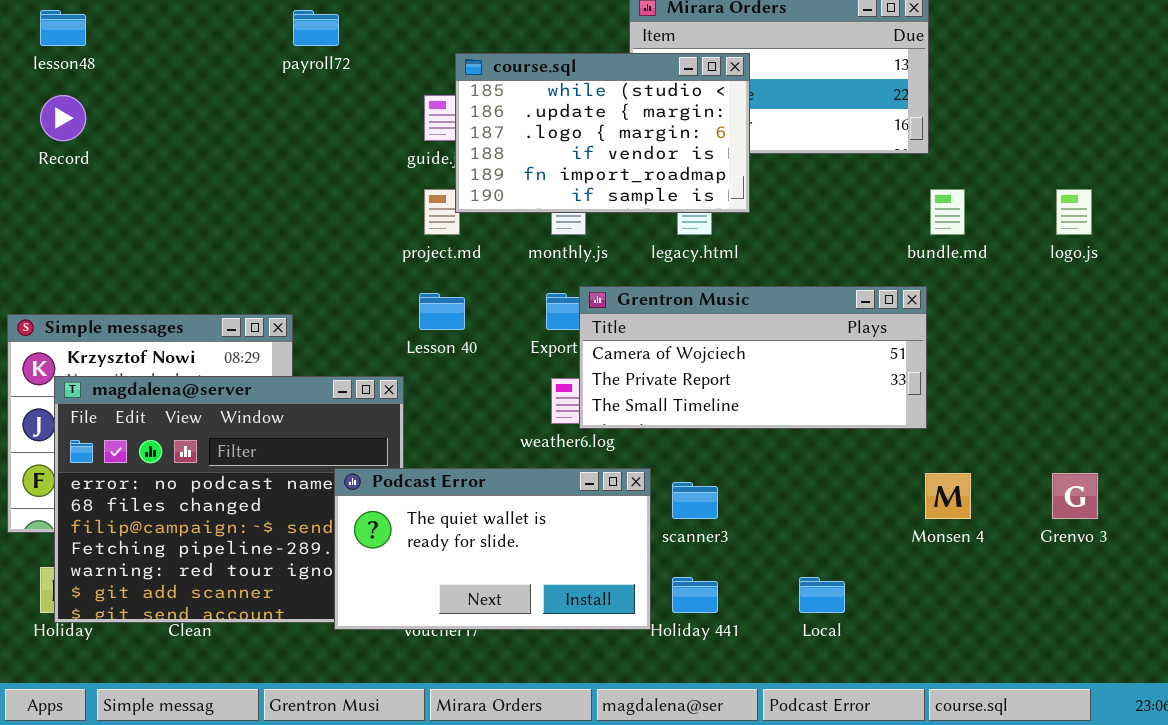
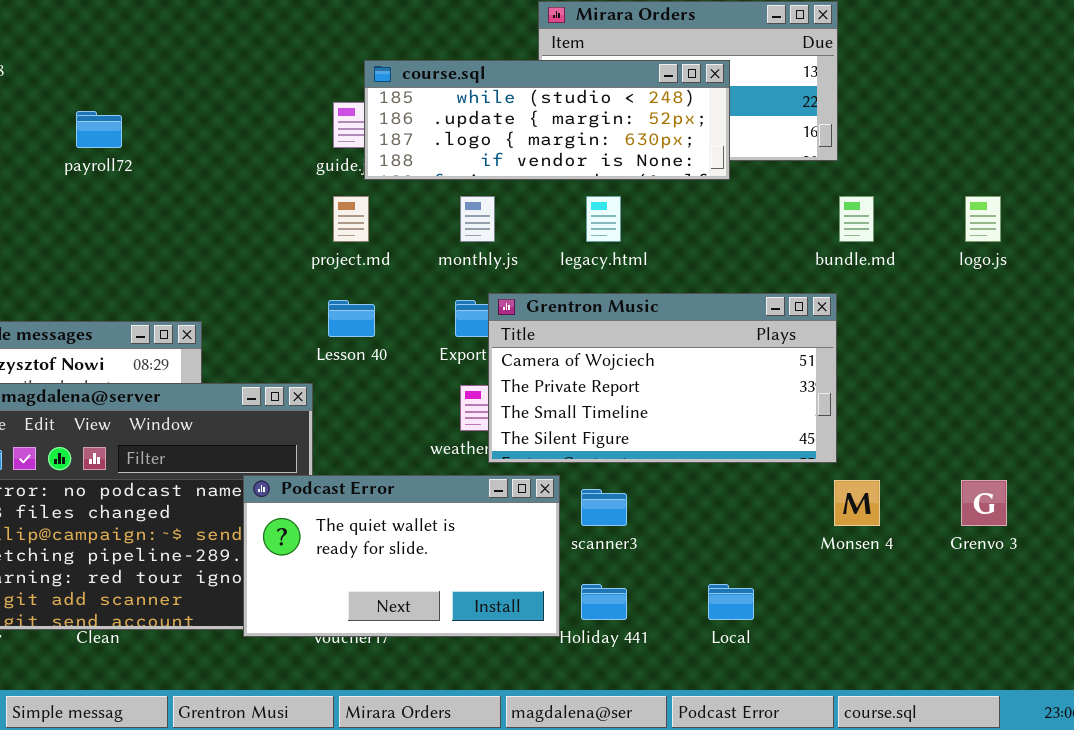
payroll72: [293,10,339,46] -> [76,111,122,148], moved
course.sql: [455,53,750,213] -> [364,60,730,180], resized
Grentron Music: [579,286,927,429] -> [488,293,837,463], resized

